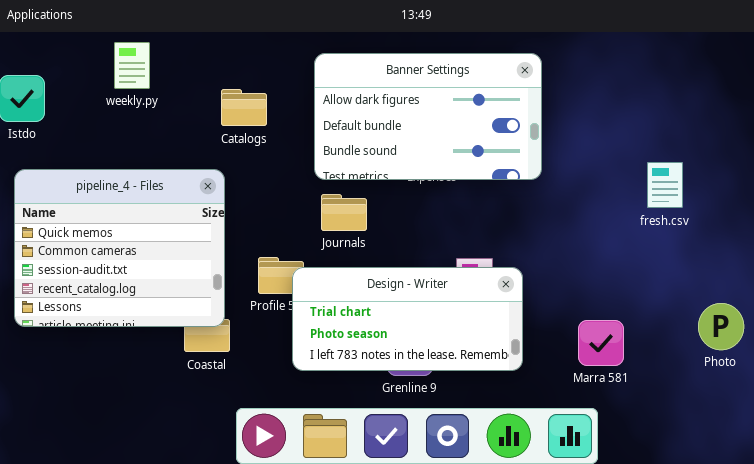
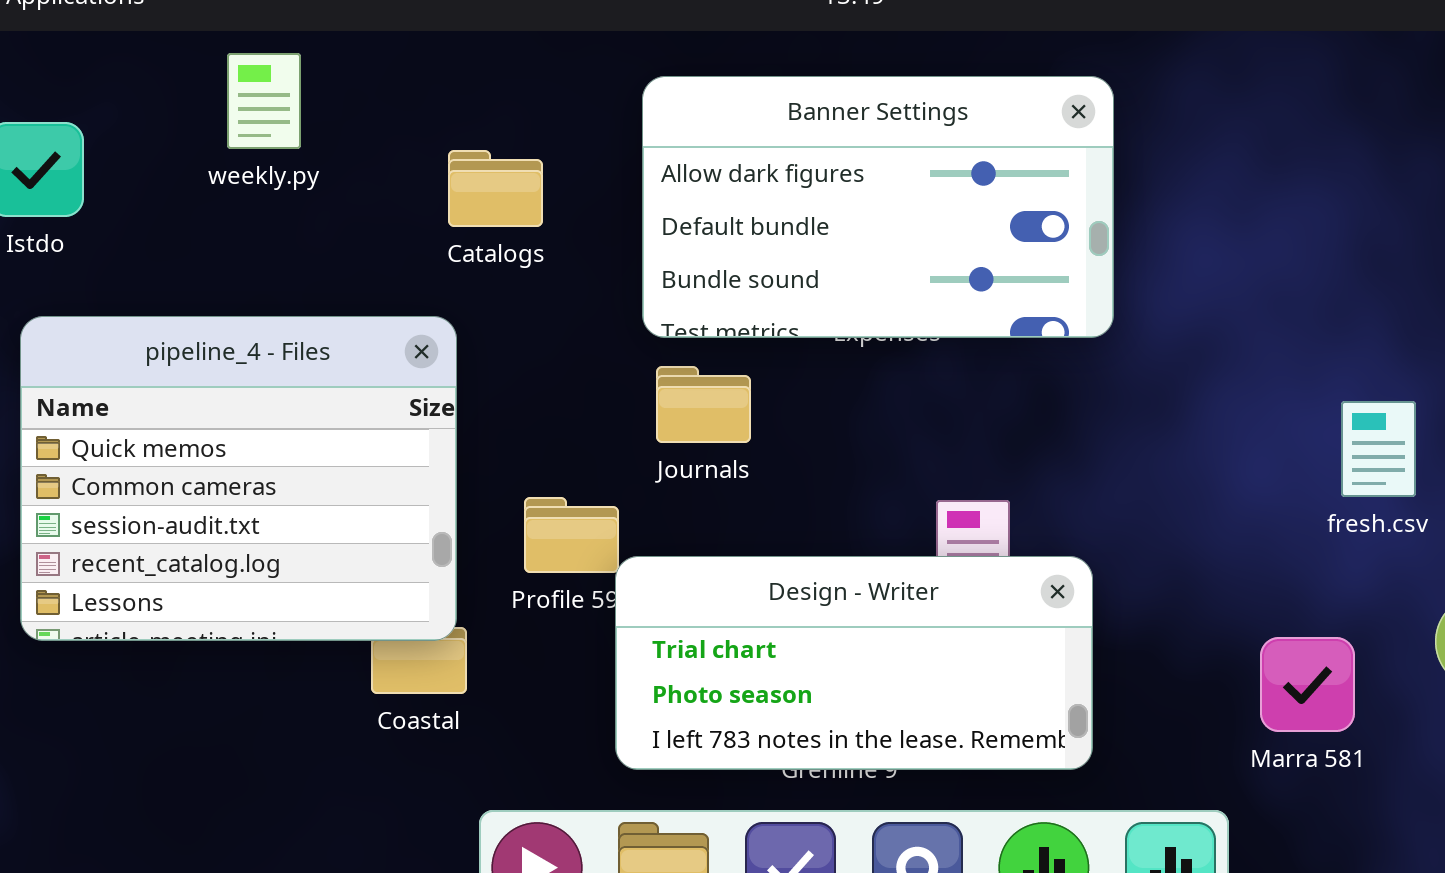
fresh.csv: [647,162,683,208] -> [1341,401,1416,497], moved
Design - Writer: [292,267,523,371] -> [615,556,1093,770], moved
Marra 581: [578,320,624,366] -> [1260,637,1355,732], moved

